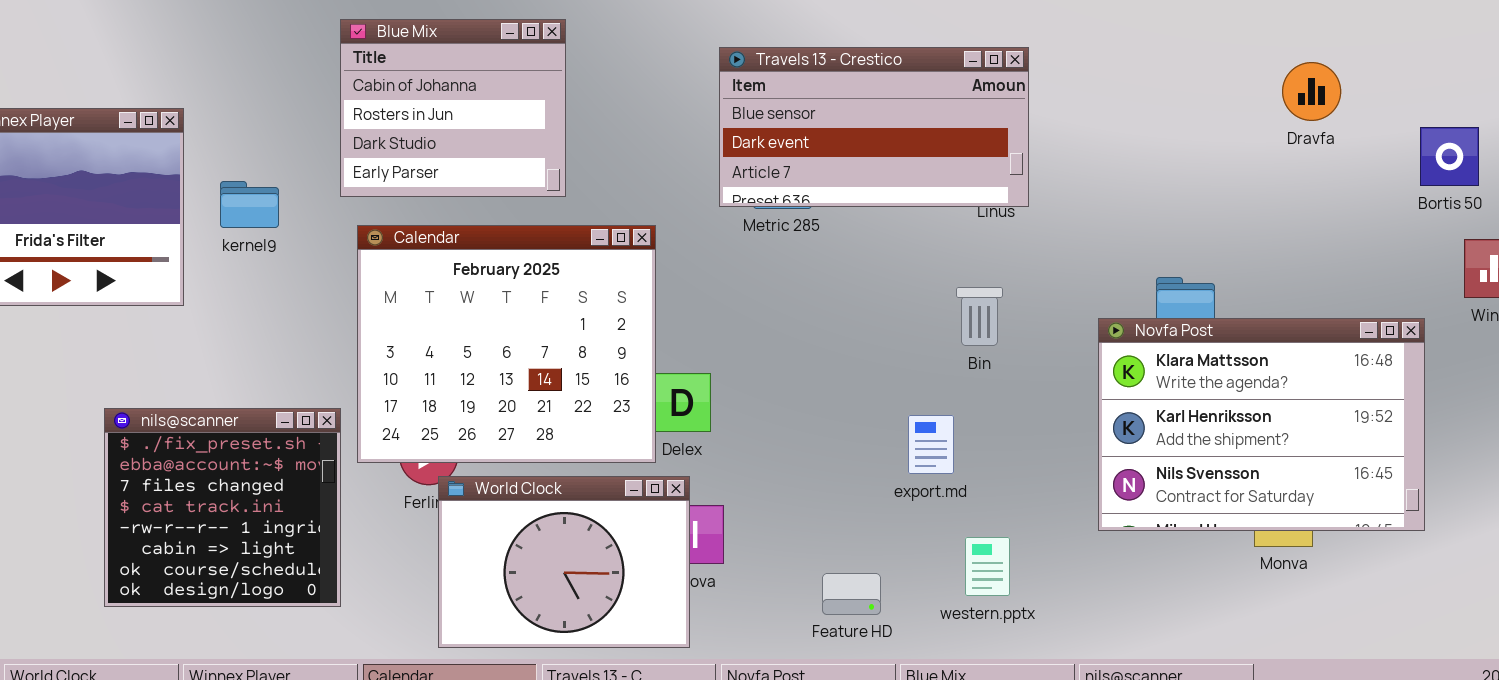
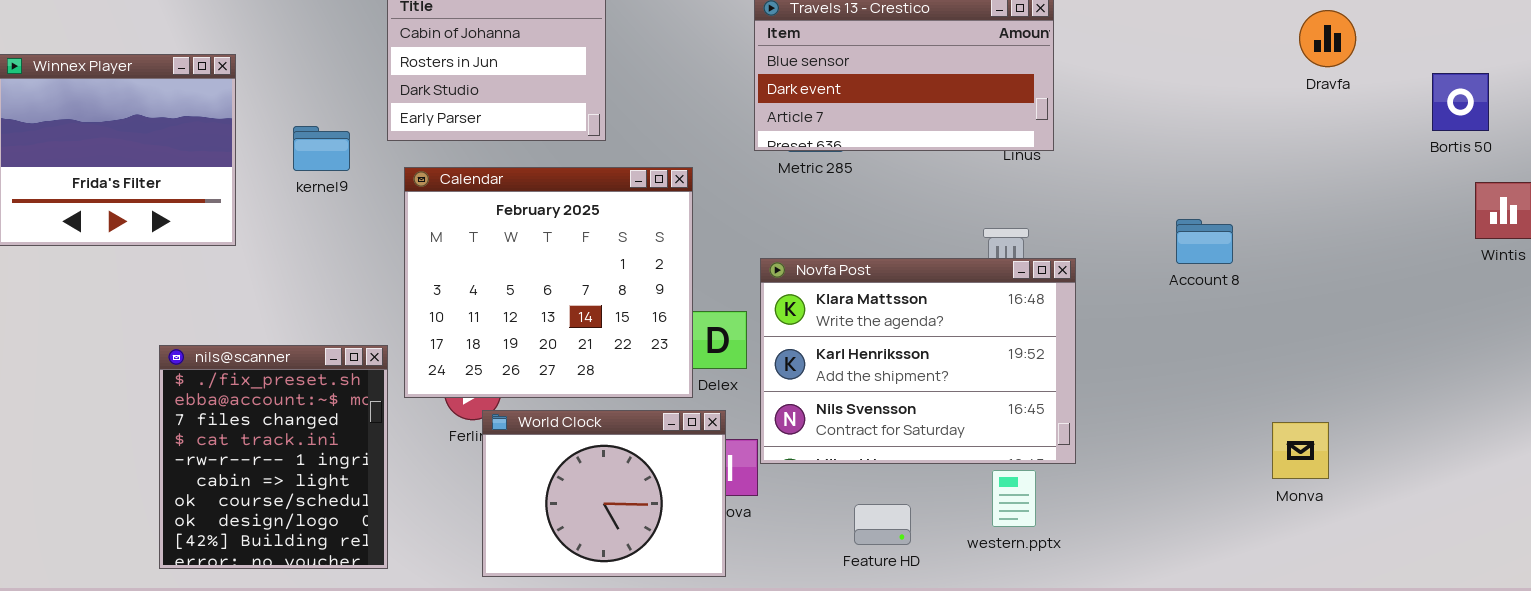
kernel9: [220,181,279,228] -> [293,126,350,171], moved
Novfa Post: [1098,318,1425,531] -> [760,258,1076,464], moved
nils@scanner: [104,408,341,607] -> [159,345,388,569], resized

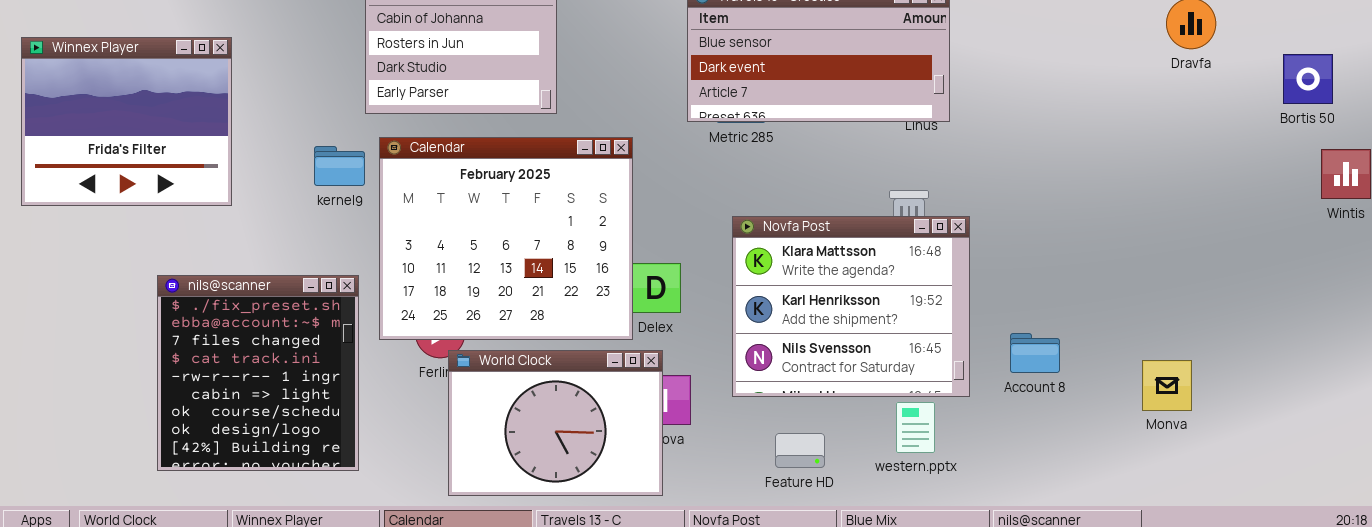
kernel9: [293,126,350,171] -> [314,146,365,186], moved
Account 8: [1176,219,1233,264] -> [1010,333,1060,373], moved
Novfa Post: [760,258,1076,464] -> [732,216,970,397], resized
nils@scanner: [159,345,388,569] -> [157,275,359,471], moved

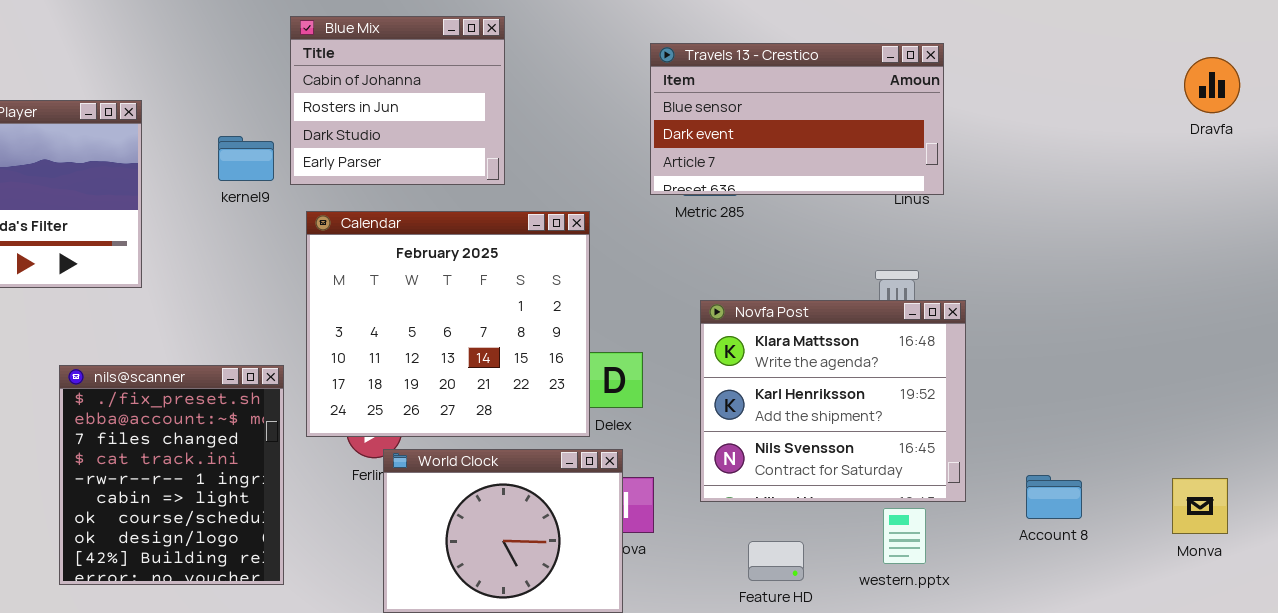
kernel9: [314,146,365,186] -> [218,136,274,181], moved
Account 8: [1010,333,1060,373] -> [1026,475,1082,519], moved
Monva: [1142,360,1192,411] -> [1172,478,1228,534], moved

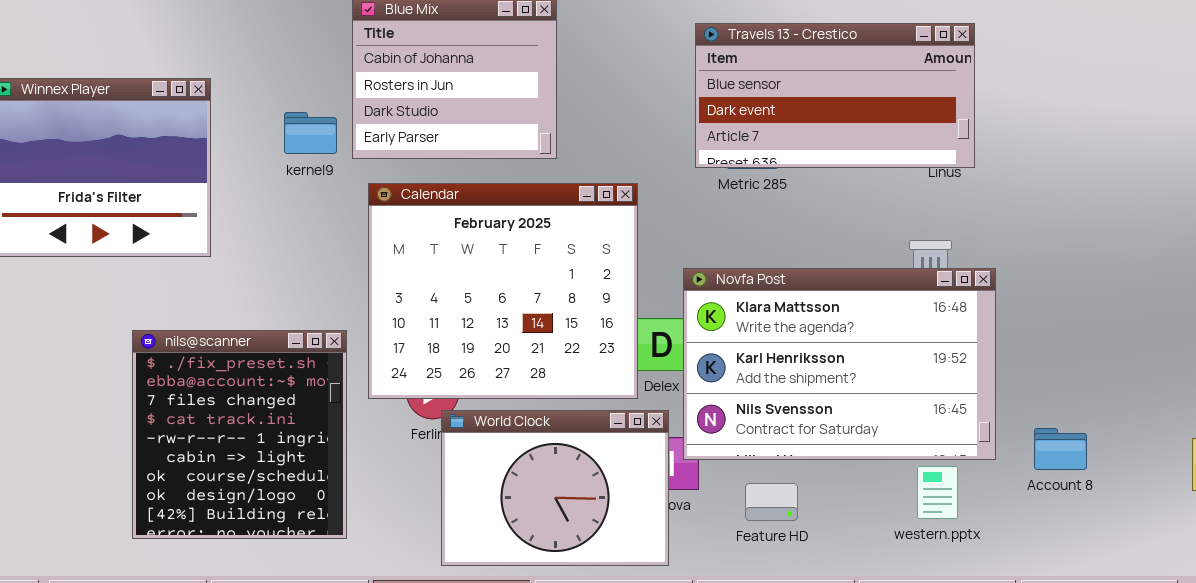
Novfa Post: [700,300,966,502] -> [683,268,996,460], resized
Account 8: [1026,475,1082,519] -> [1034,428,1087,470], moved
Feature HD: [748,541,804,581] -> [745,483,798,521], moved

